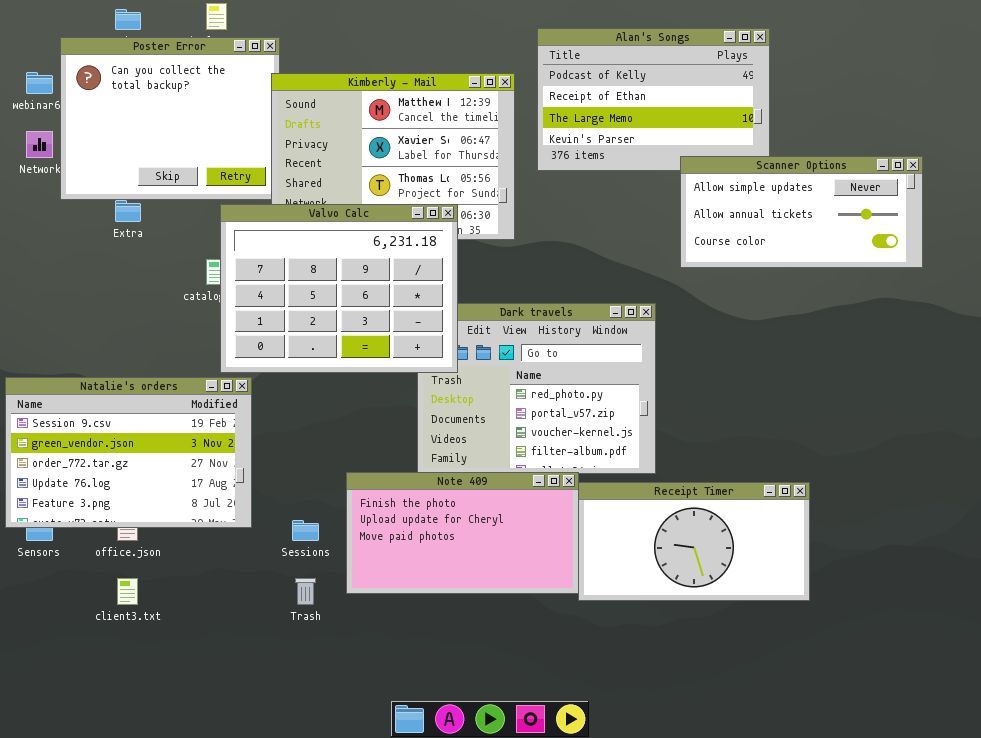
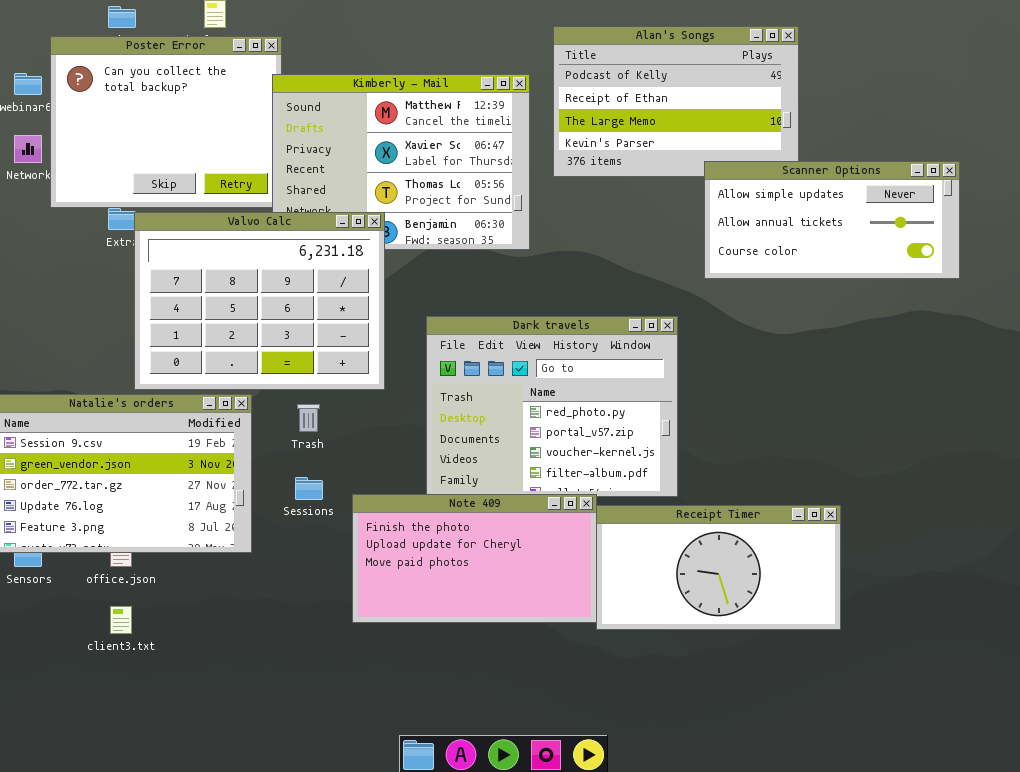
Valvo Calc: [220,204,458,373] -> [134,212,385,390], moved
Sessions: [292,520,319,541] -> [295,477,323,500], moved
Trash: [295,578,316,605] -> [297,404,320,432], moved

